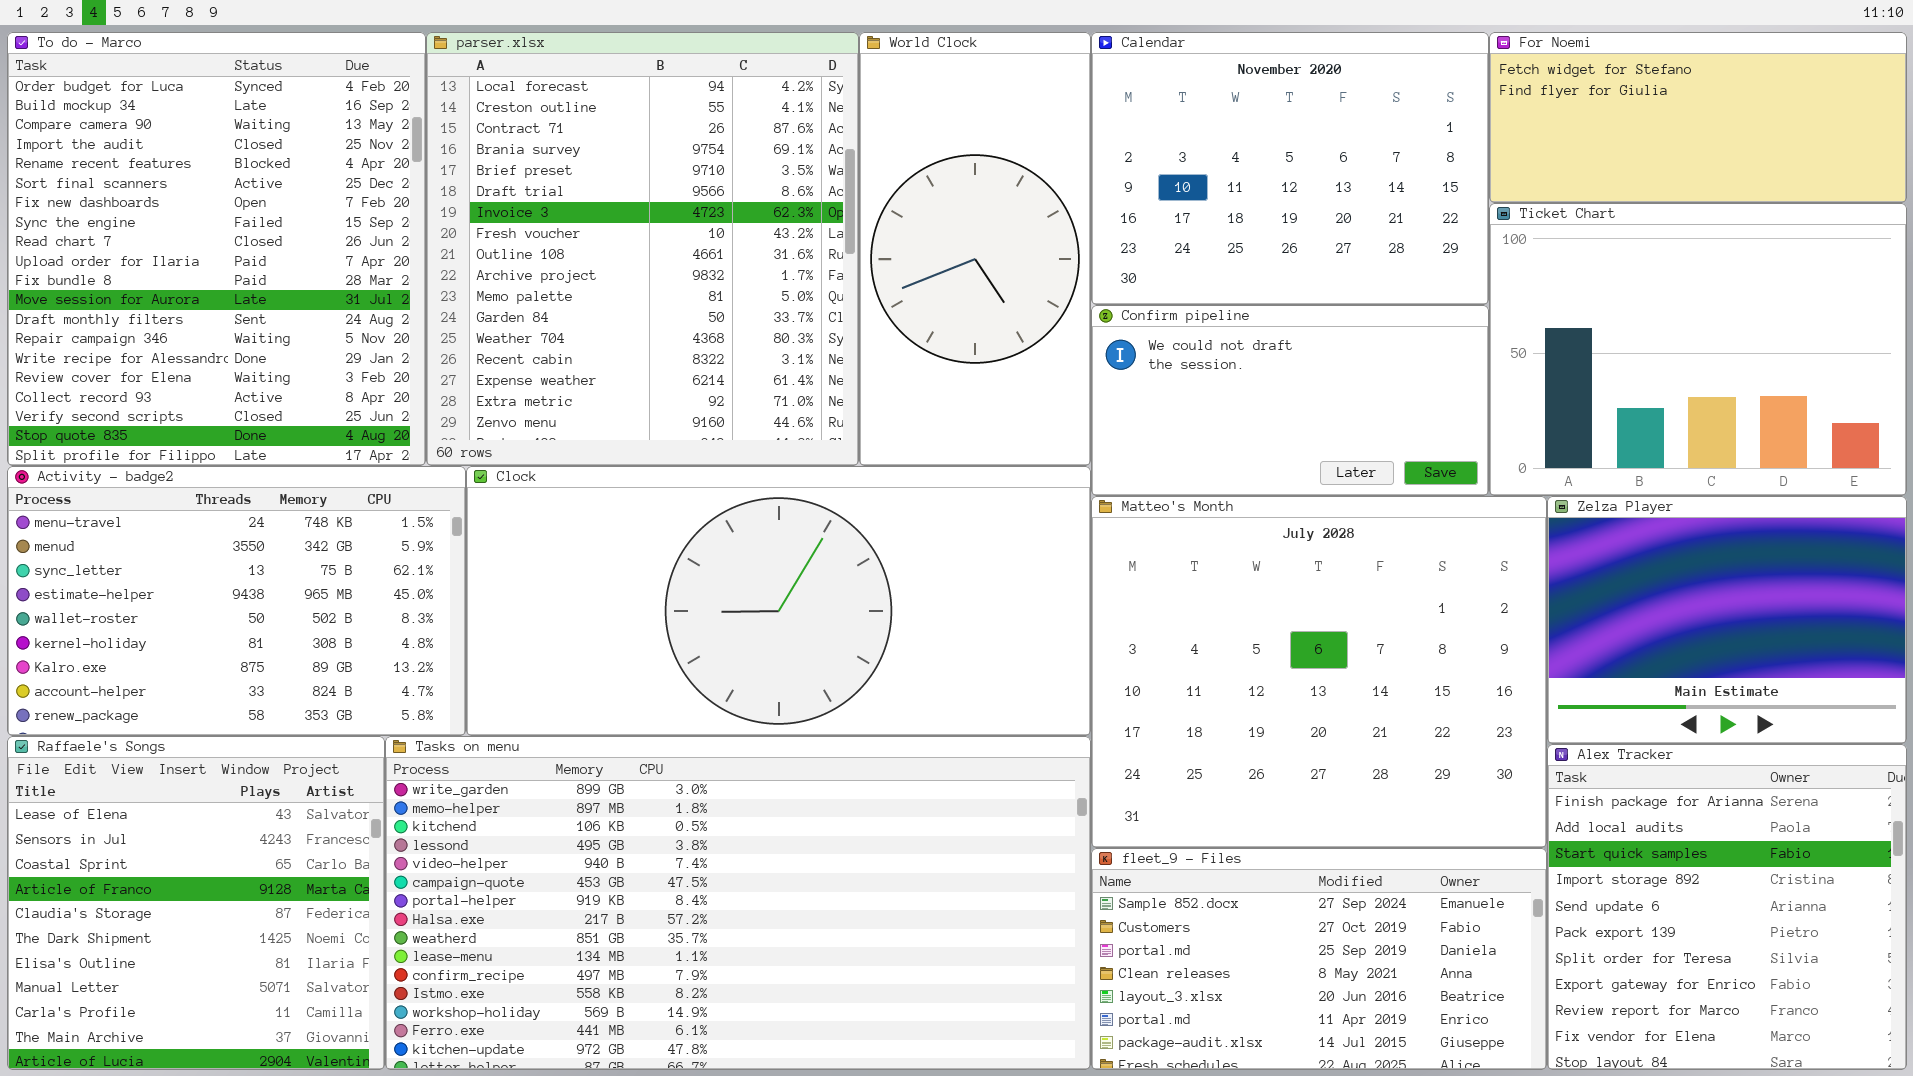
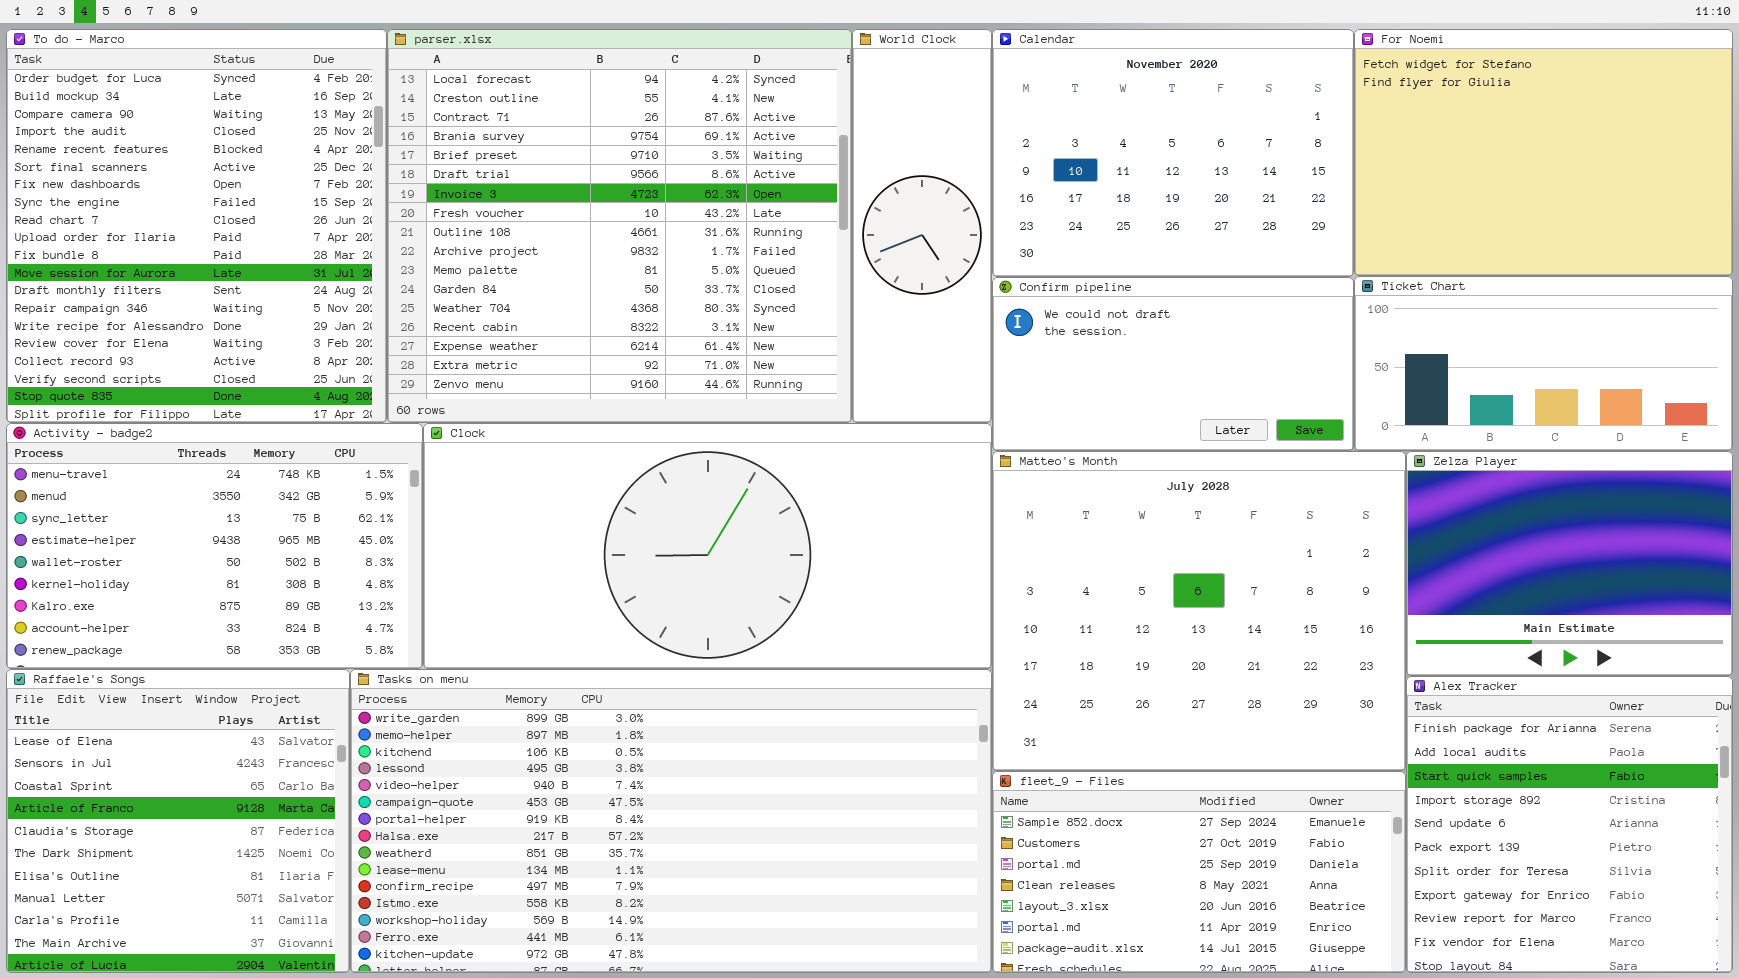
parser.xlsx: [426,32,859,466] -> [387,29,852,423], resized
World Clock: [859,32,1091,466] -> [852,29,992,423], resized
For Noemi: [1489,32,1907,203] -> [1354,29,1733,276], resized
Ticket Chart: [1489,203,1907,496] -> [1354,276,1733,451], resized

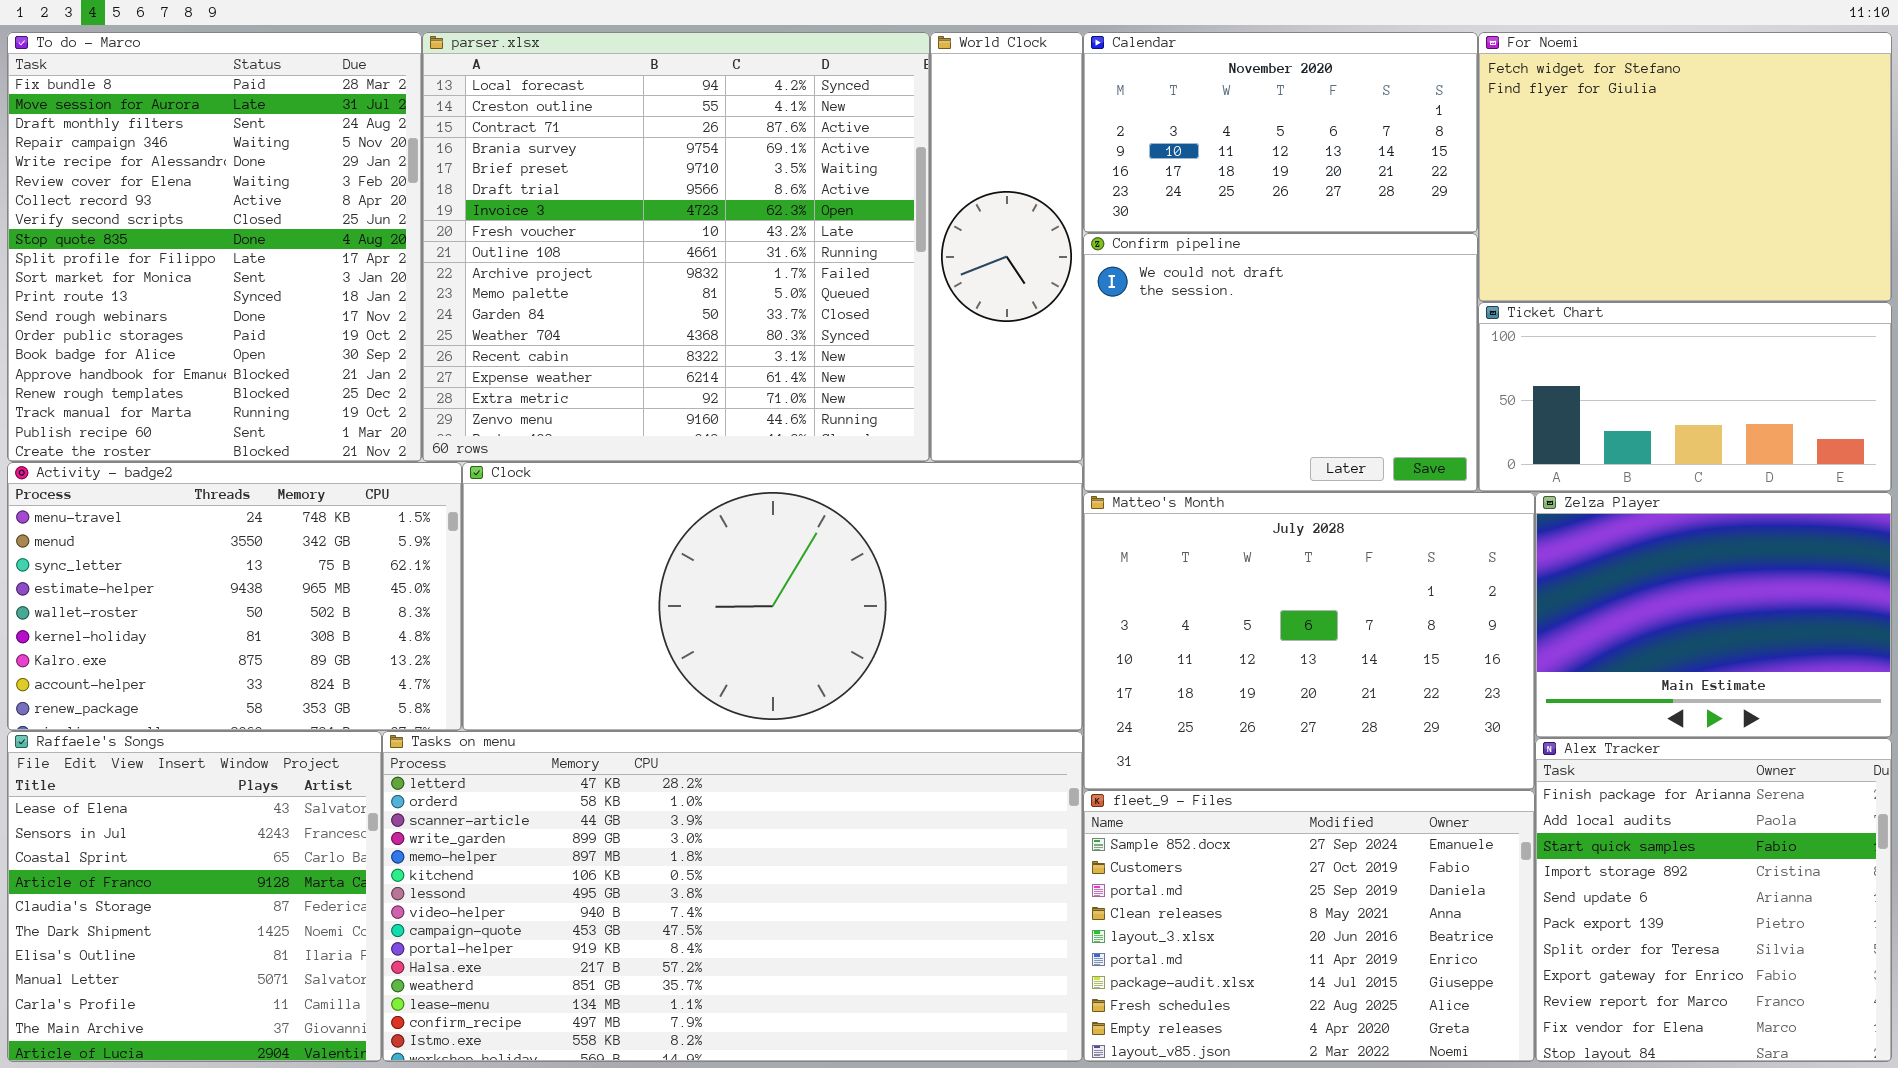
To do - Marco: [6,29,387,423] -> [7,32,422,462], scrolled down 10 rows
Calendar: [992,29,1354,277] -> [1083,32,1478,233], resized
Confirm pipeline: [992,277,1354,451] -> [1083,233,1478,492], resized
Matteo's Month: [992,451,1406,771] -> [1083,492,1535,790], resized
Tasks on menu: [350,669,992,973] -> [382,731,1083,1062], scrolled up 3 rows
fleet_9 - Files: [992,771,1406,973] -> [1083,790,1535,1062], resized

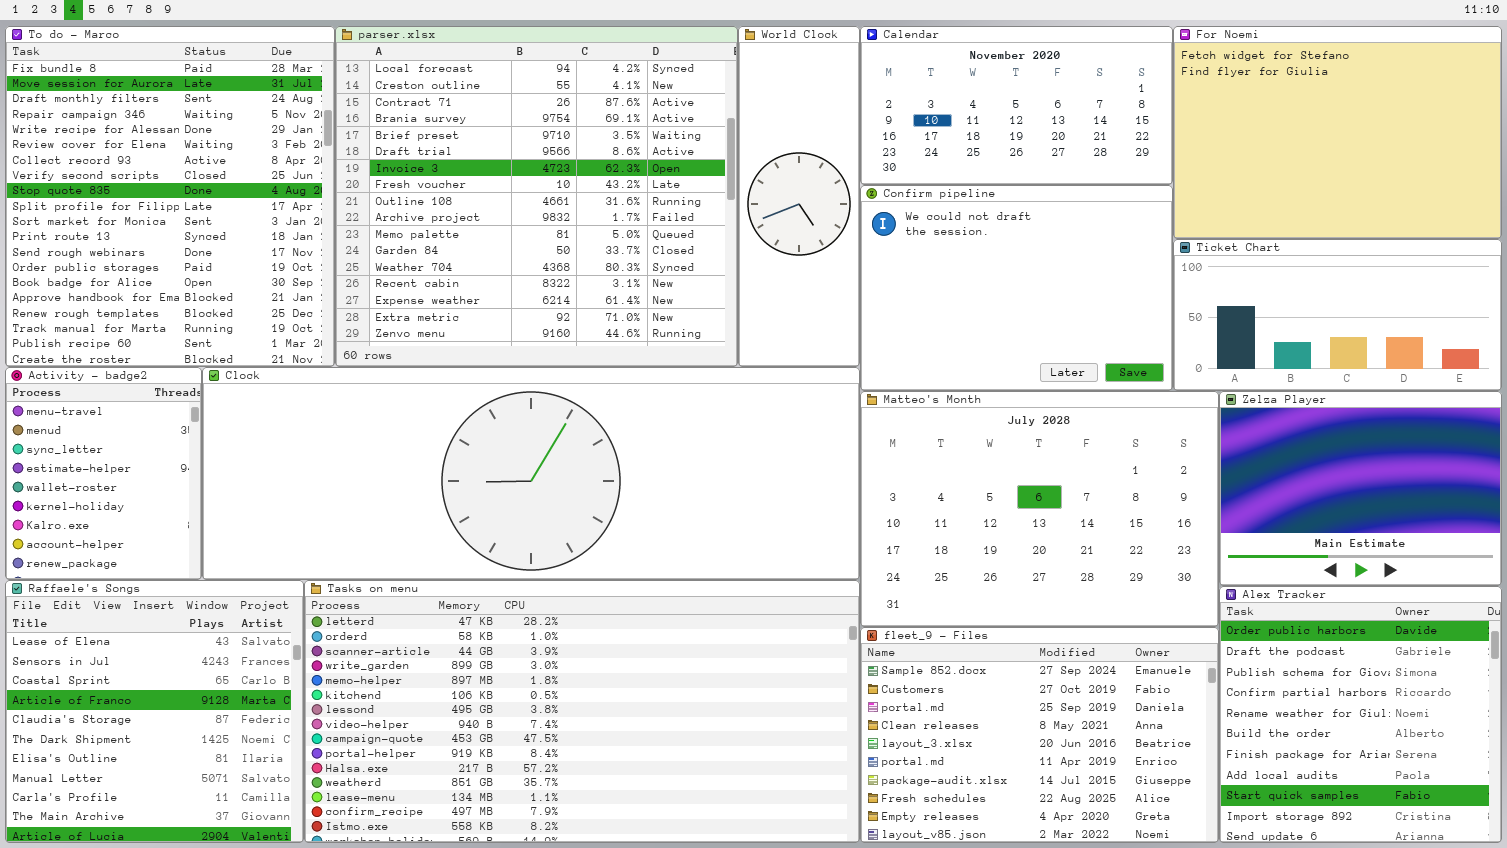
Activity - badge2: [7,462,462,731] -> [5,367,202,580], resized
Clock: [462,462,1083,731] -> [202,367,860,580], resized
Alex Tracker: [1535,738,1892,1062] -> [1219,586,1502,843], scrolled up 6 rows

